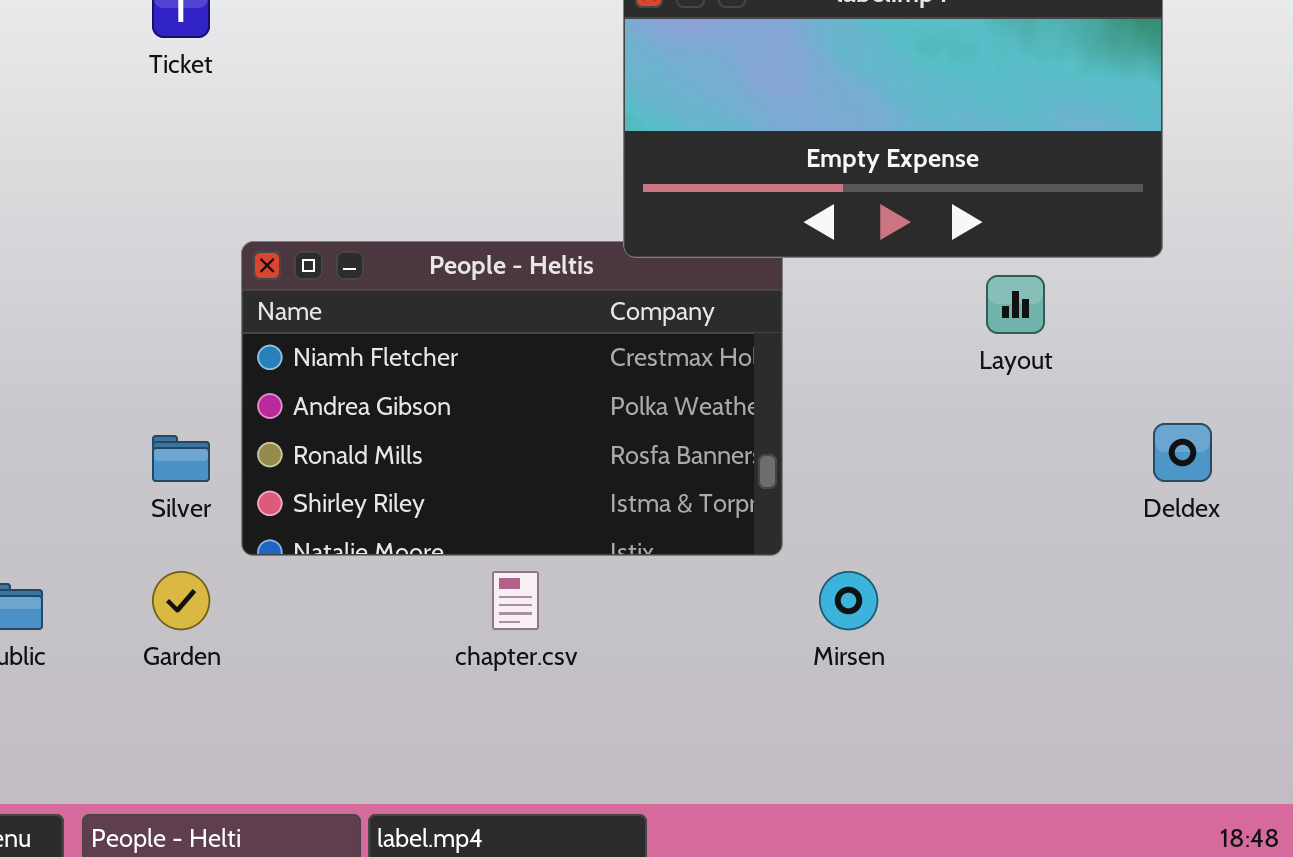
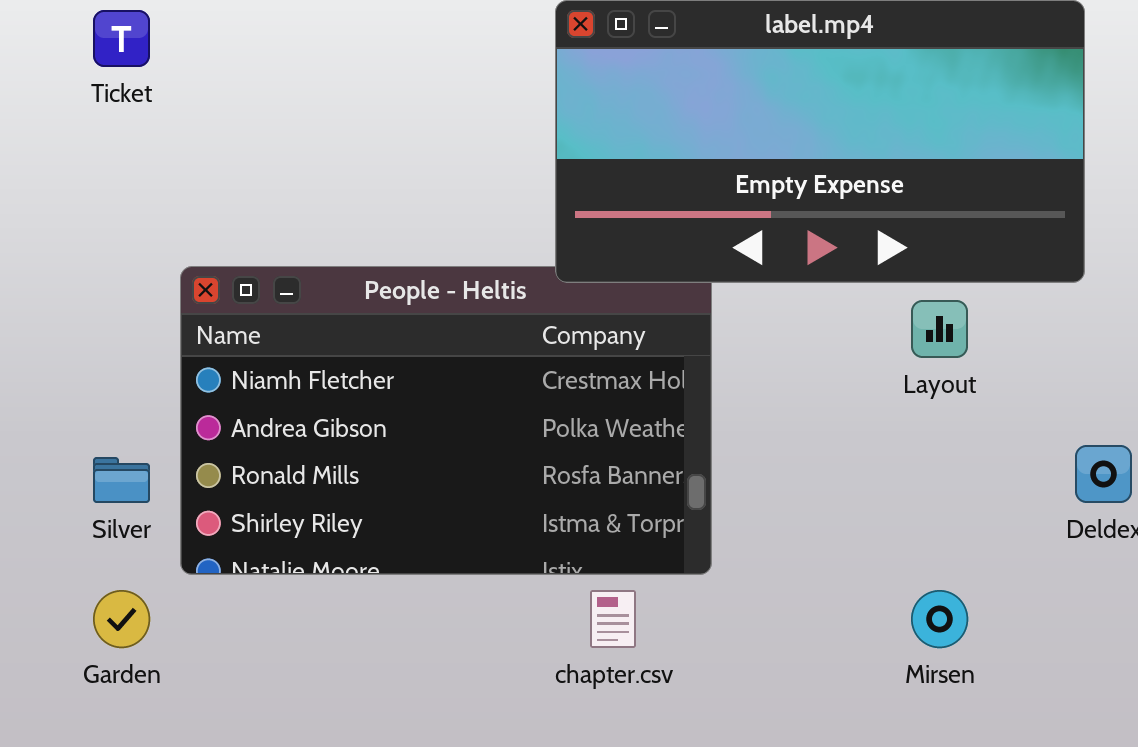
chapter.csv: [492,571,539,630] -> [590,590,636,648], moved
Mirsen: [819,571,878,630] -> [911,590,968,648], moved

